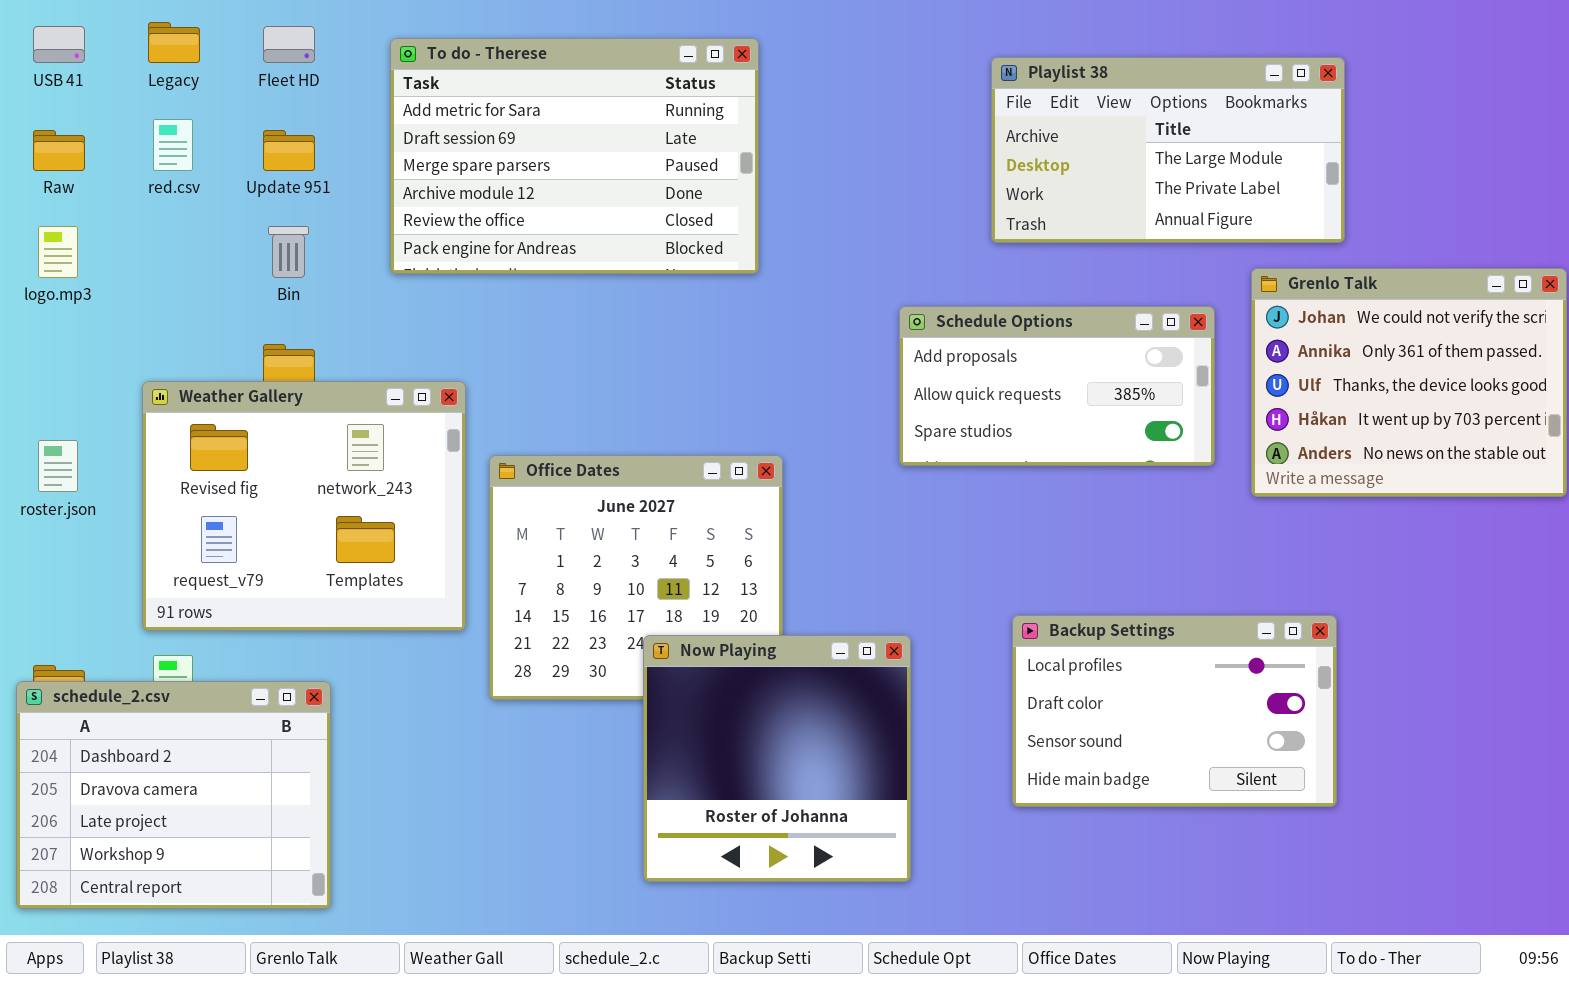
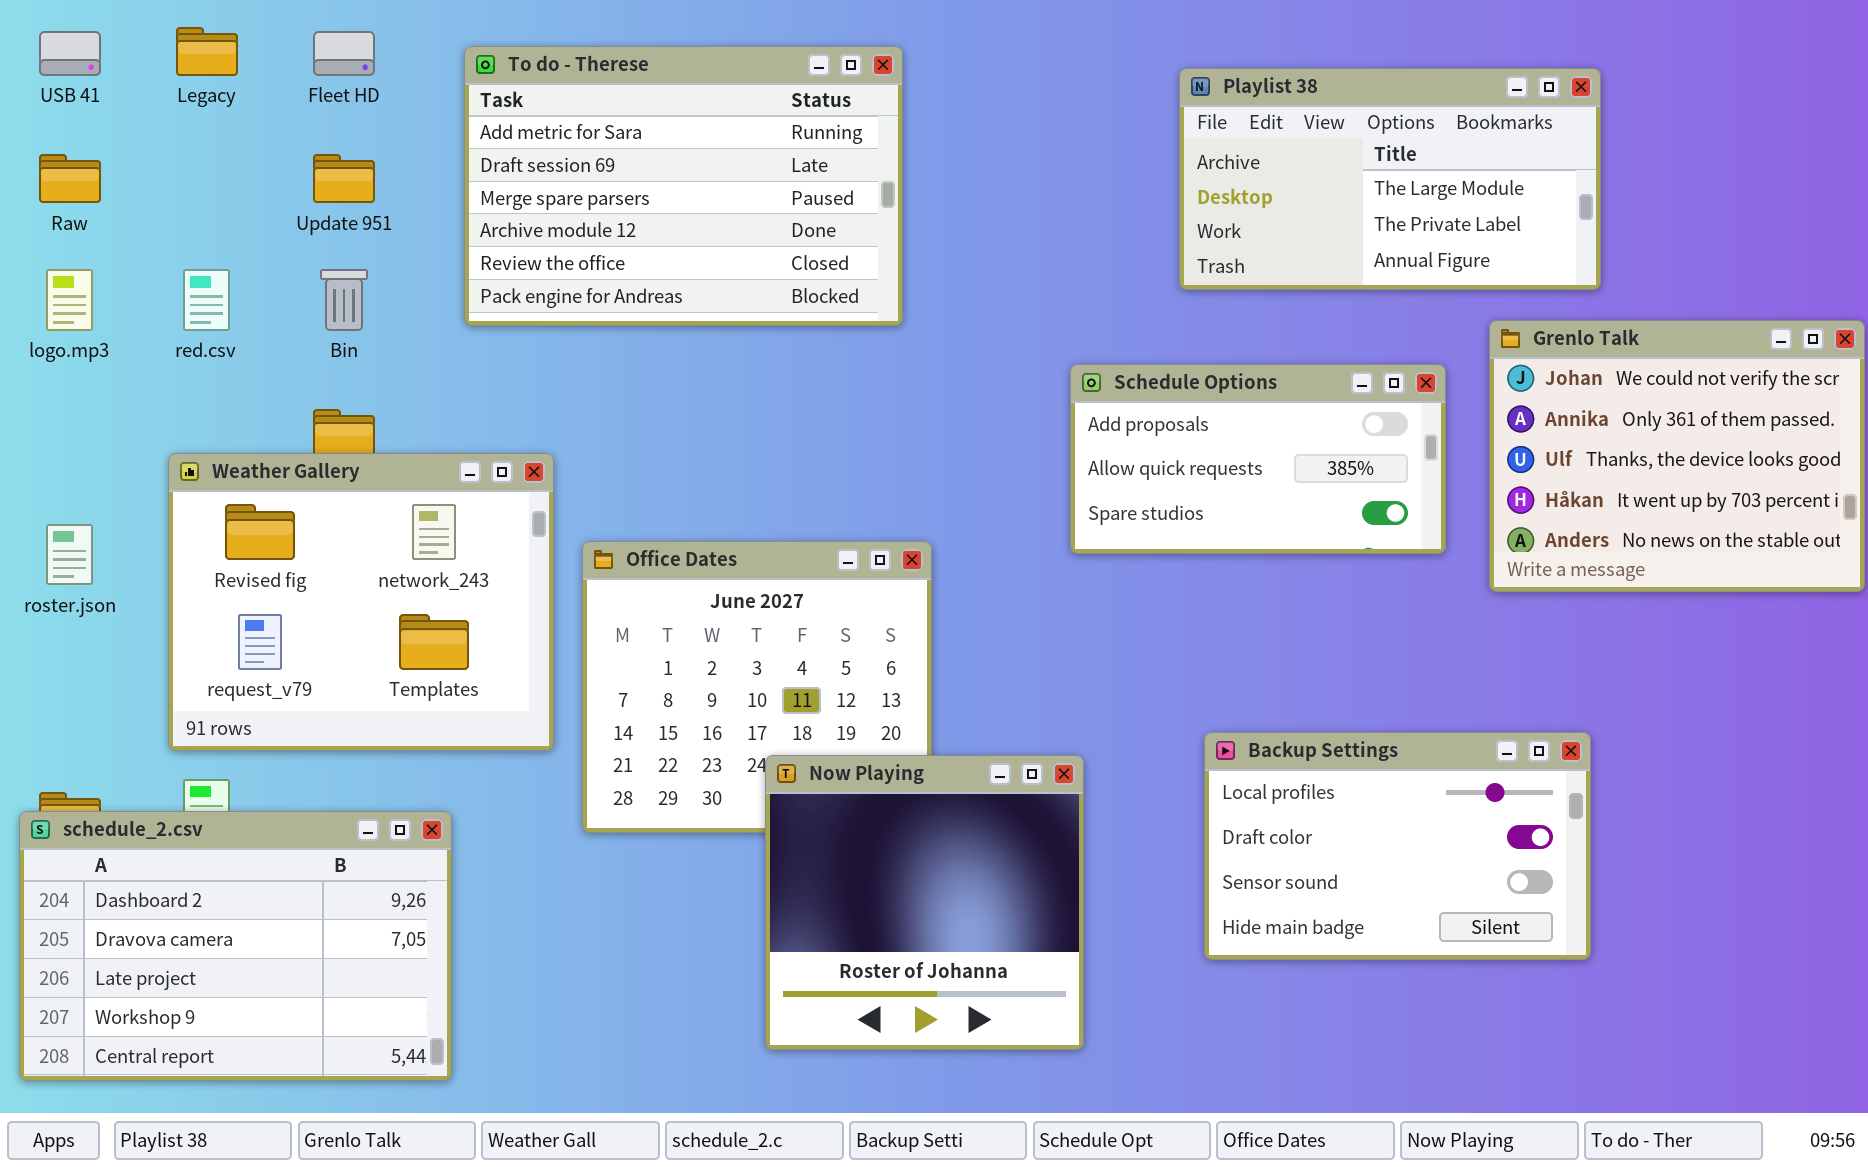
red.csv: [153,119,193,171] -> [183,269,230,331], moved
schedule_2.csv: [16,681,331,909] -> [19,811,452,1081], resized

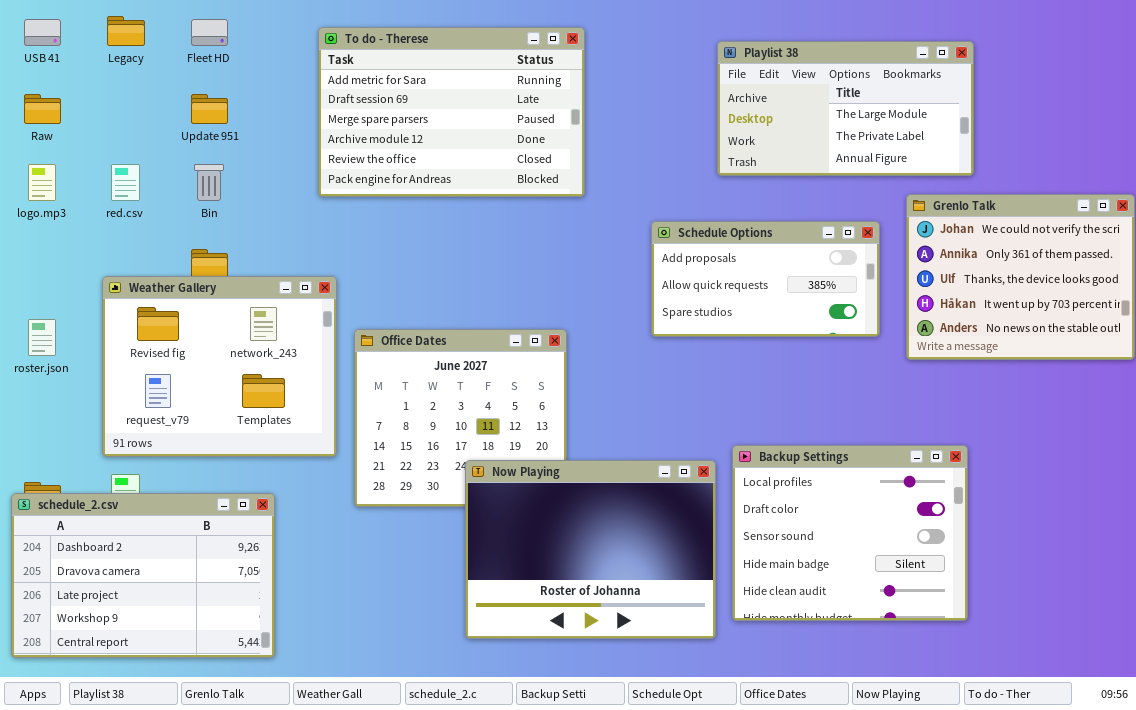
To do - Therese: [464,46,903,326] -> [318,27,585,197], moved
Backup Settings: [1204,732,1591,960] -> [732,445,968,621], resized
Now Playing: [765,755,1084,1050] -> [465,460,716,639], resized

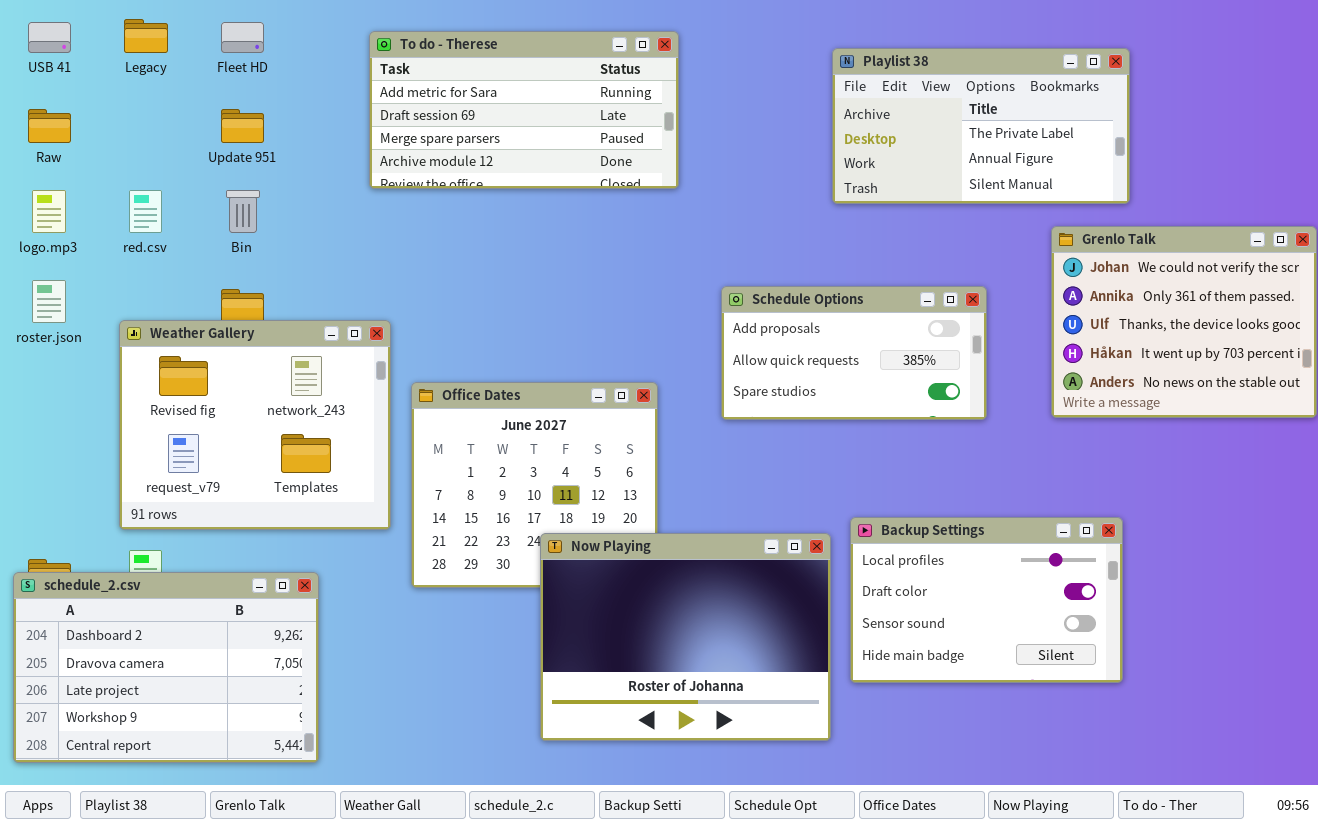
To do - Therese: [318,27,585,197] -> [369,31,679,189], resized
Playlist 38: [717,41,974,176] -> [832,48,1130,204], scrolled down 1 row
Schedule Options: [651,221,880,337] -> [721,286,987,420], moved
roster.json: [28,319,56,356] -> [32,280,66,323], moved
Backup Settings: [732,445,968,621] -> [850,517,1123,683], resized

